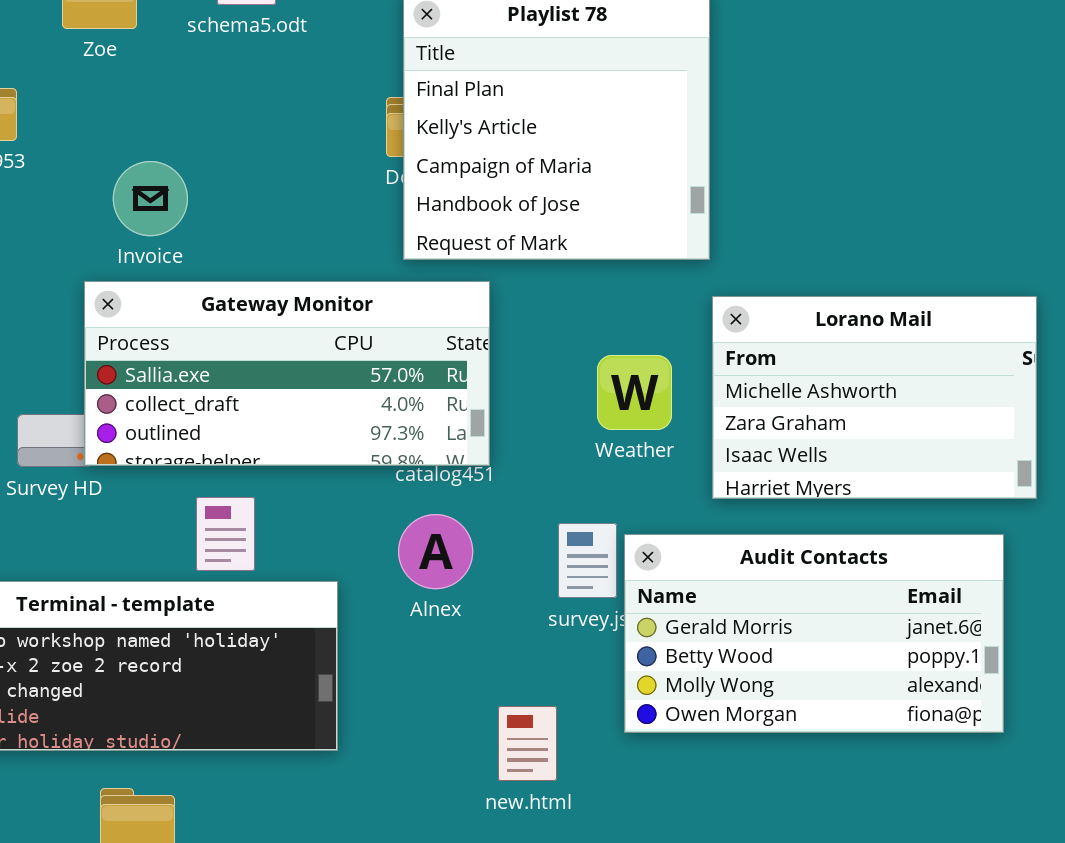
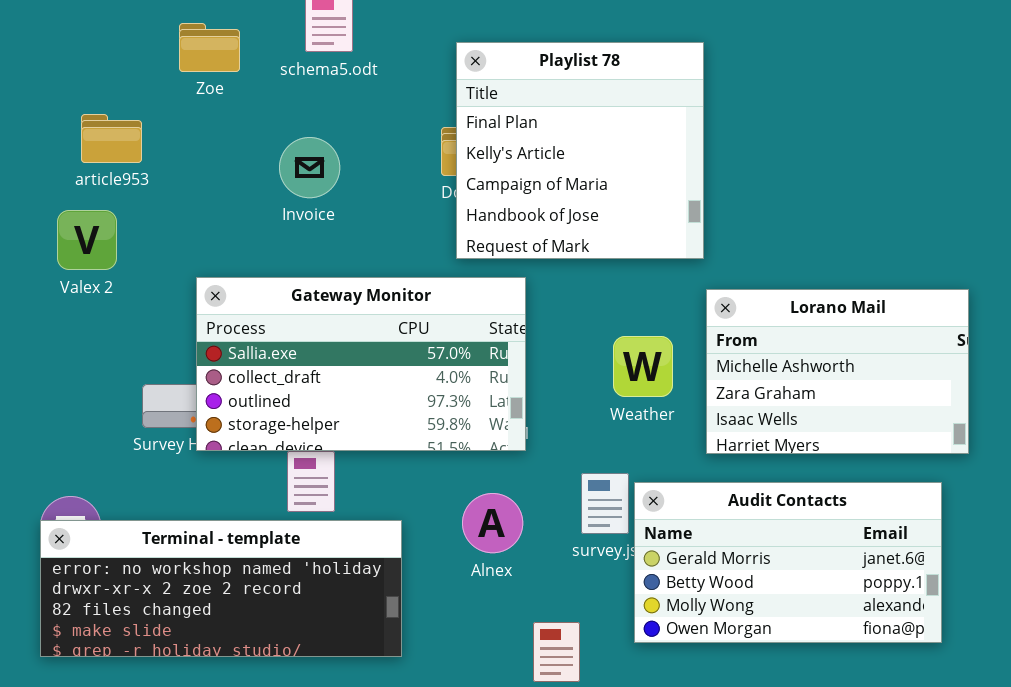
Invoice: [113,161,188,236] -> [279,137,340,198], moved
Gateway Monitor: [84,281,490,466] -> [196,277,526,451], resized
Alnex: [398,514,473,589] -> [462,493,523,553], moved

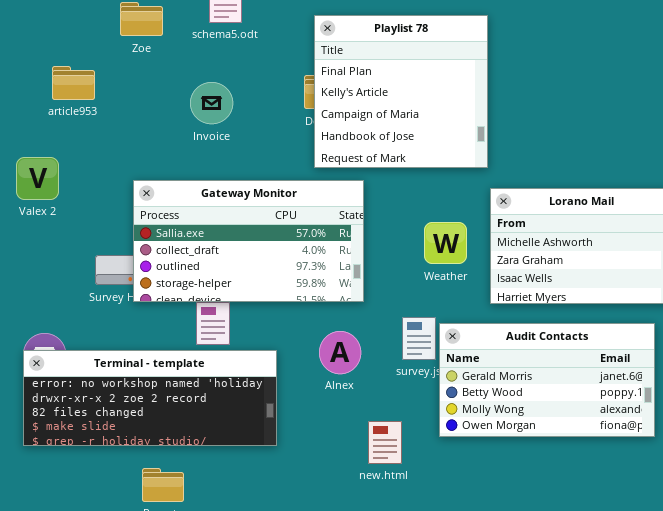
Valex 2: [57,210,117,270] -> [16,157,59,200], moved

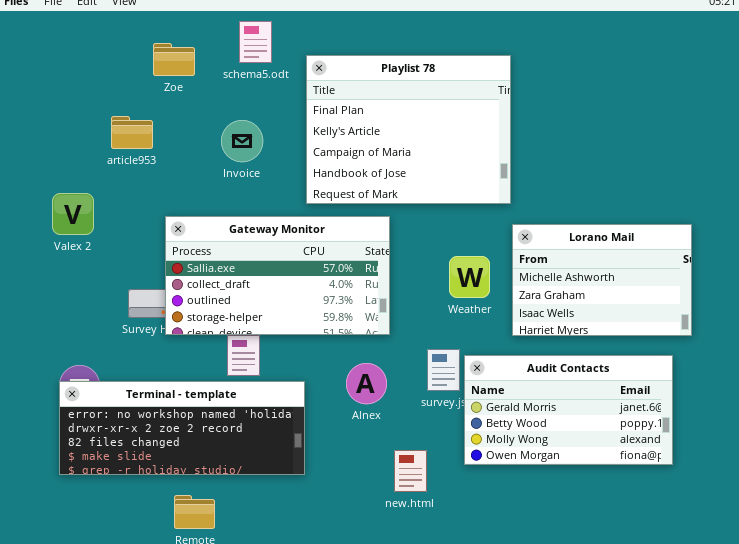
Playlist 78: [314,15,488,168] -> [306,55,511,204], resized
article953: [52,66,95,100] -> [111,116,153,149], moved

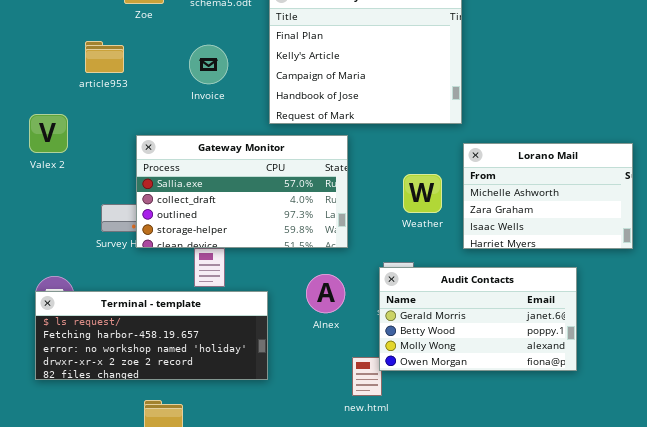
Audit Contacts: [464,355,673,465] -> [379,267,577,371], moved
Terminal - template: [59,381,305,475] -> [35,291,268,380], scrolled up 2 rows

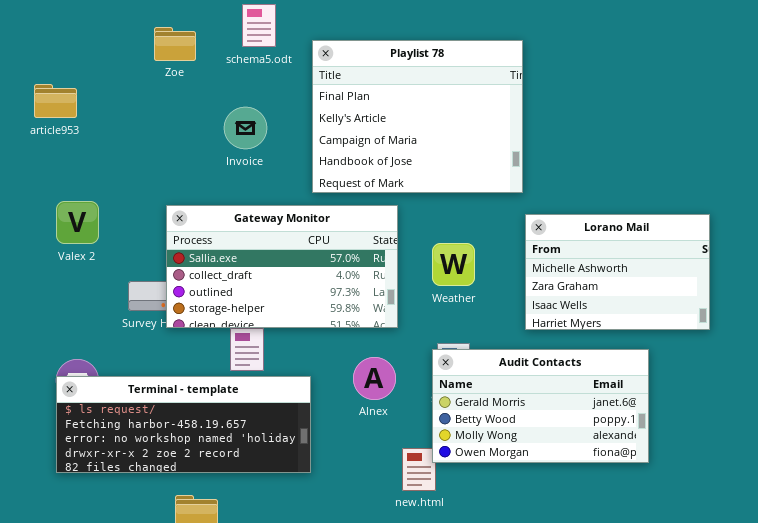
article953: [85,41,124,73] -> [34,84,77,118], moved
Valex 2: [29,114,68,153] -> [56,201,99,244], moved
Weather: [403,174,442,213] -> [432,243,475,286], moved

